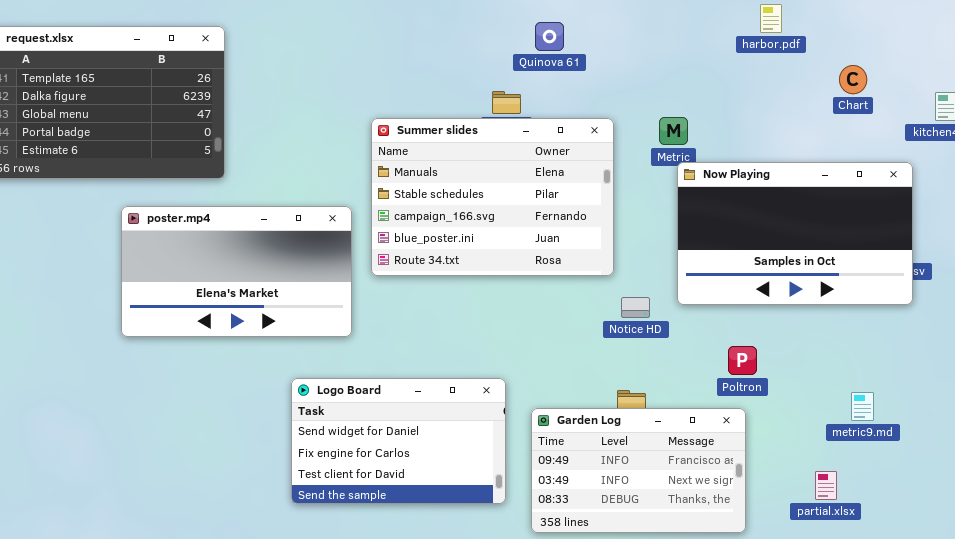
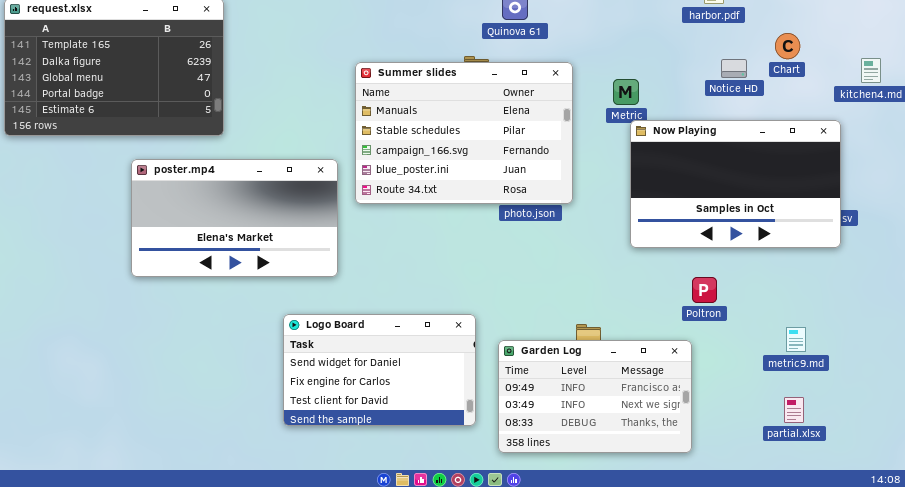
Summer slides: [371,118,614,276] -> [355,62,573,204], moved
Notice HD: [621,297,650,318] -> [721,59,747,78], moved
Poltron: [728,346,757,375] -> [692,277,717,303], moved
partial.xlsx: [815,471,837,500] -> [784,397,804,423], moved

